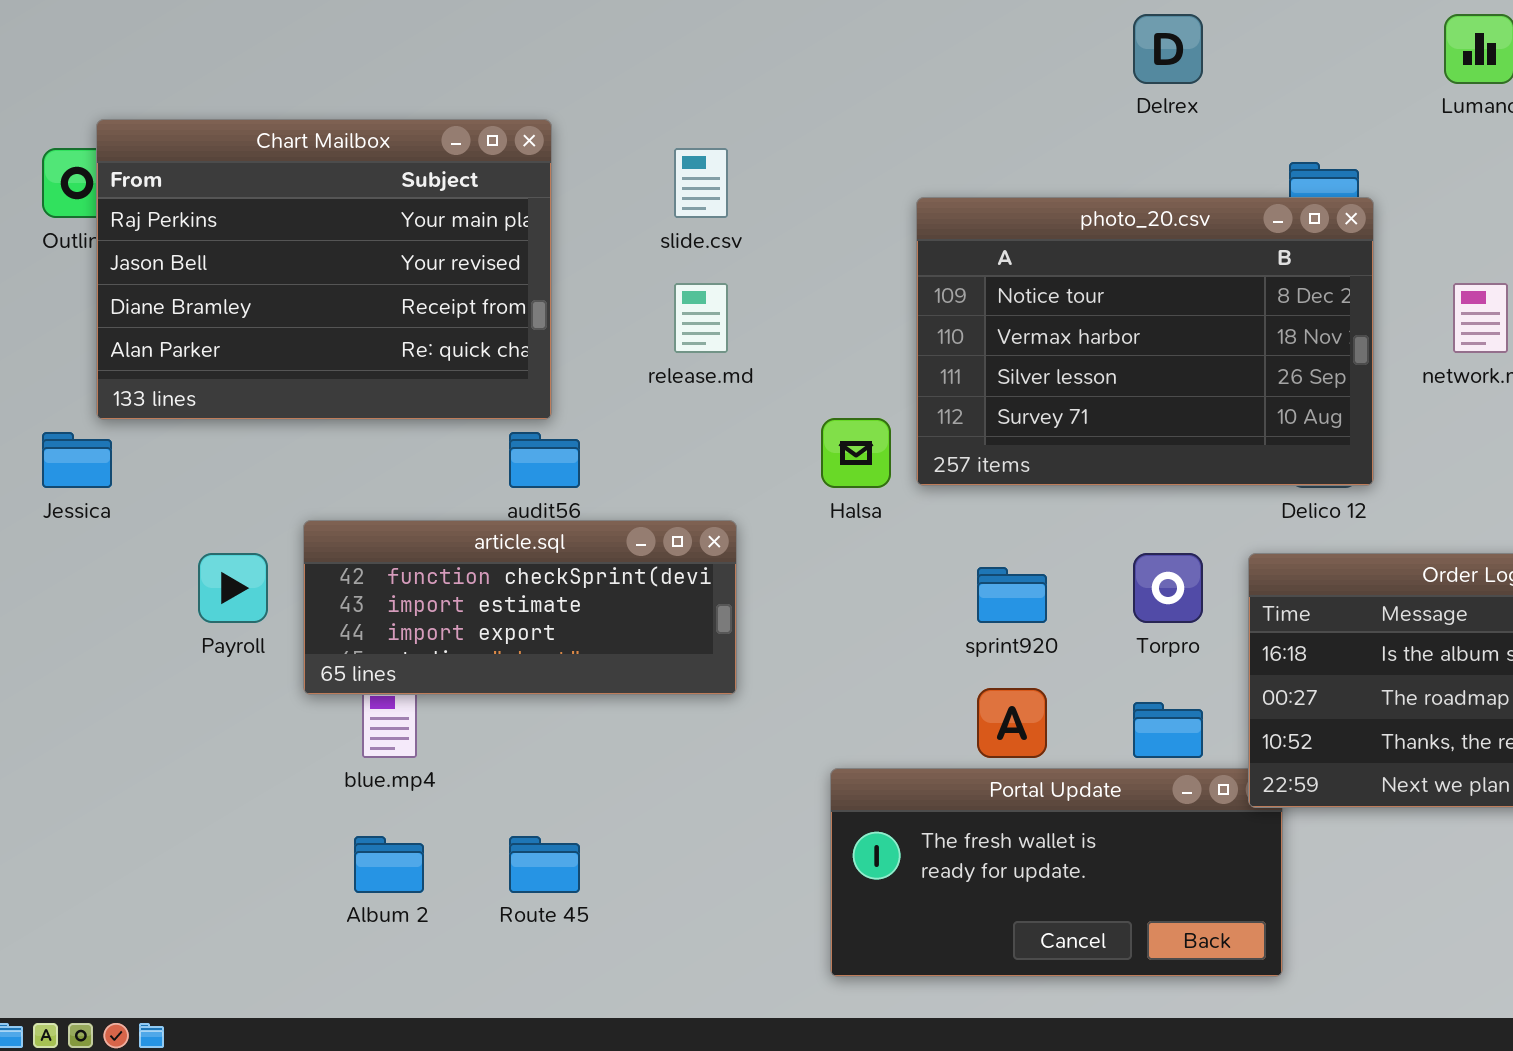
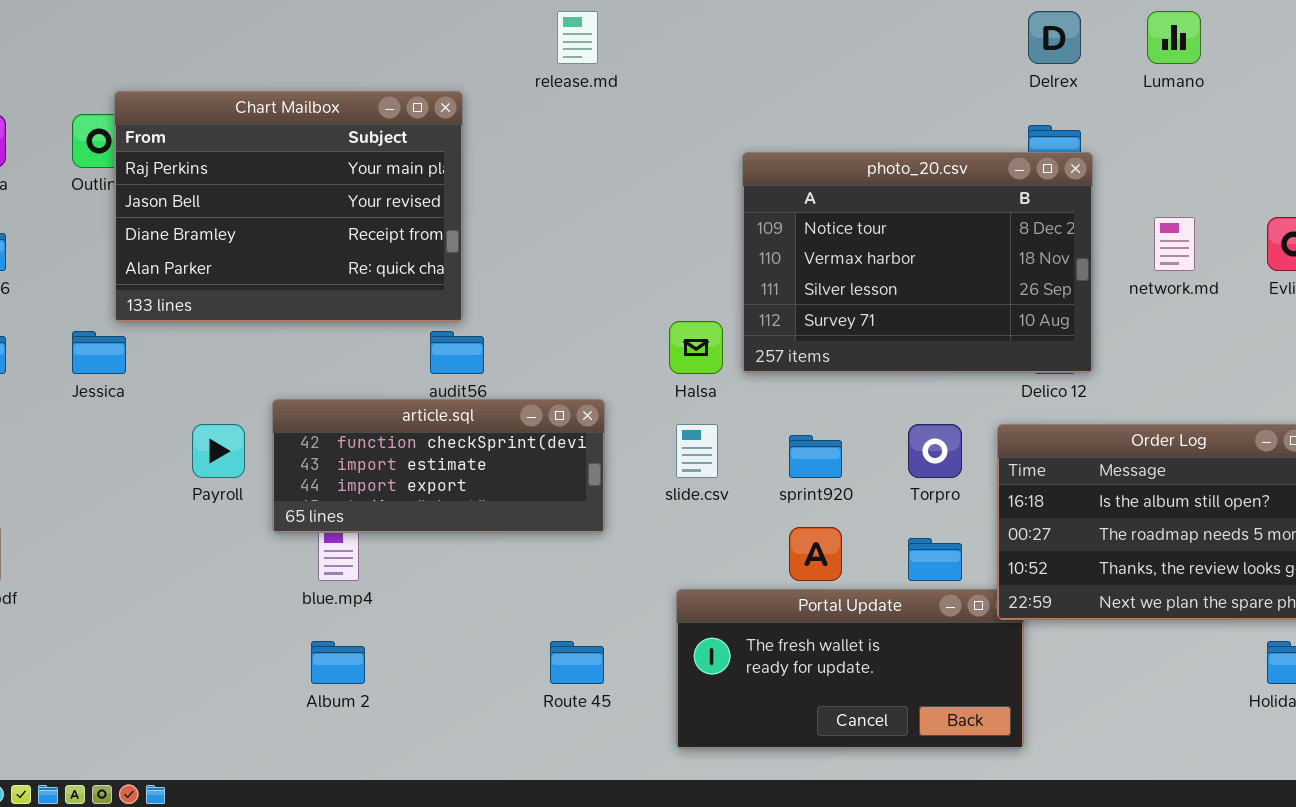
Delrex: [1133,14,1203,84] -> [1028,11,1081,64], moved
slide.csv: [674,148,728,218] -> [676,424,718,478], moved
release.md: [674,283,728,353] -> [557,11,598,64], moved
Route 45: [509,836,580,893] -> [550,641,604,684], moved

